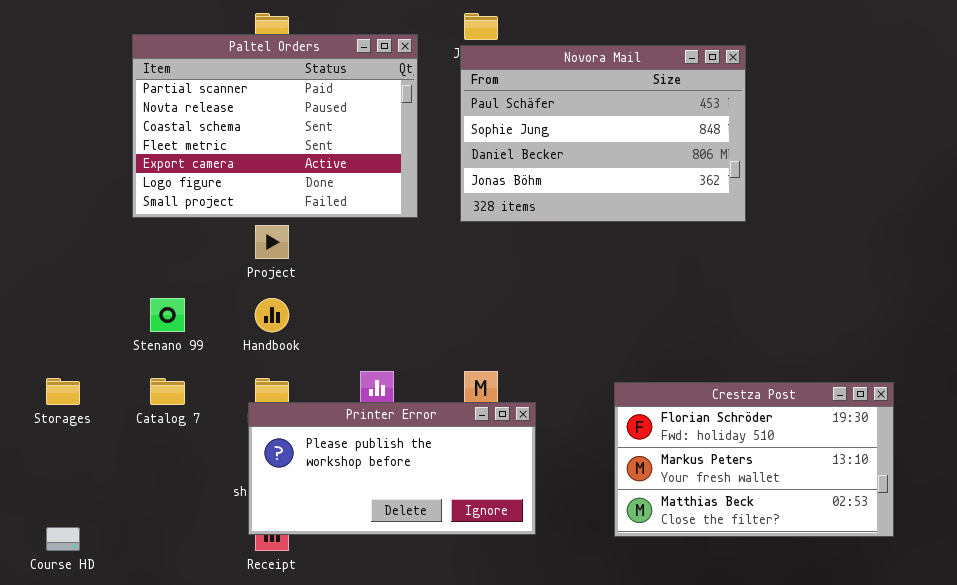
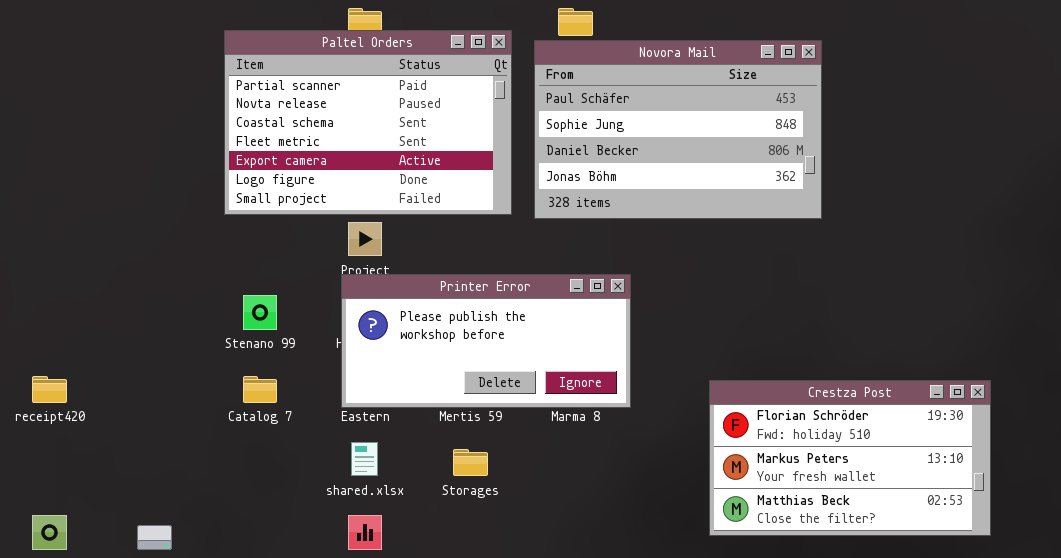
Novora Mail: [460,45,746,222] -> [534,40,822,219], moved
Storages: [46,378,80,405] -> [453,449,488,476], moved
Printer Error: [248,402,536,535] -> [341,274,631,408], moved

